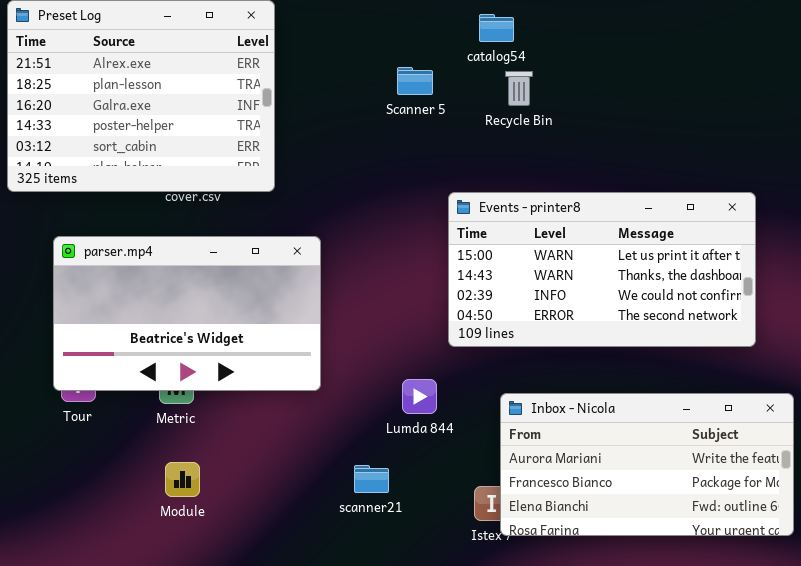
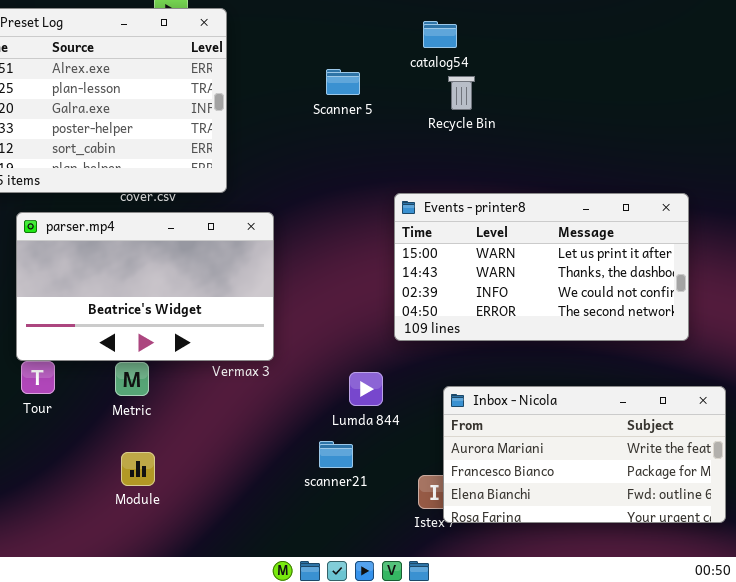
Scanner 5: [397,67,433,95] -> [326,69,360,95], moved
parser.mp4: [53,236,321,391] -> [16,212,274,361], moved
scanner21: [354,465,389,493] -> [319,441,353,468], moved

